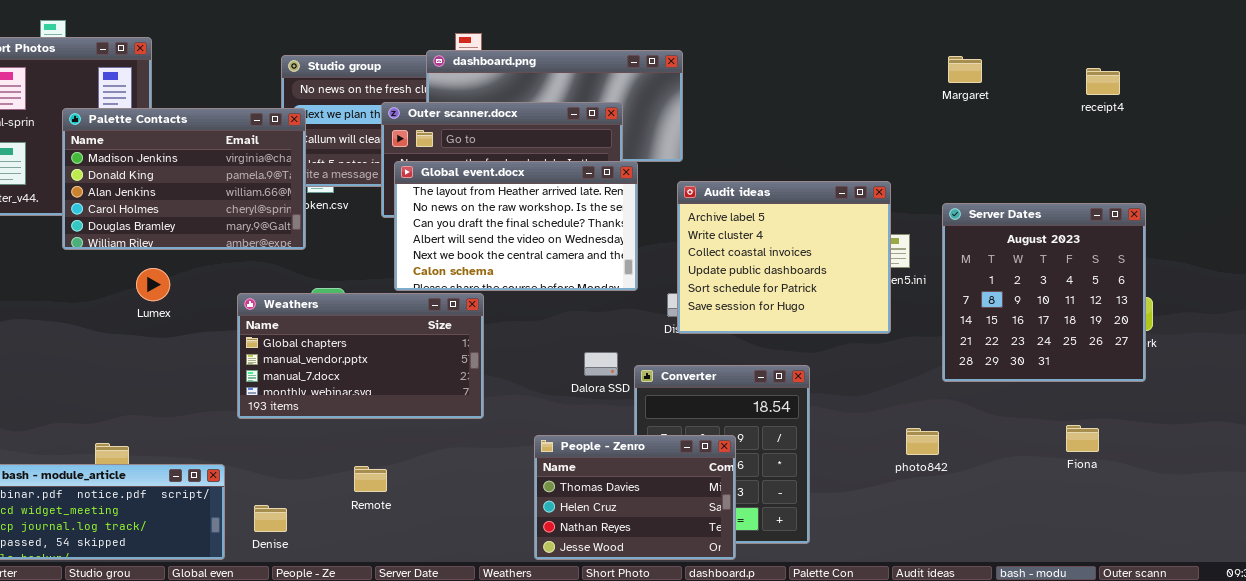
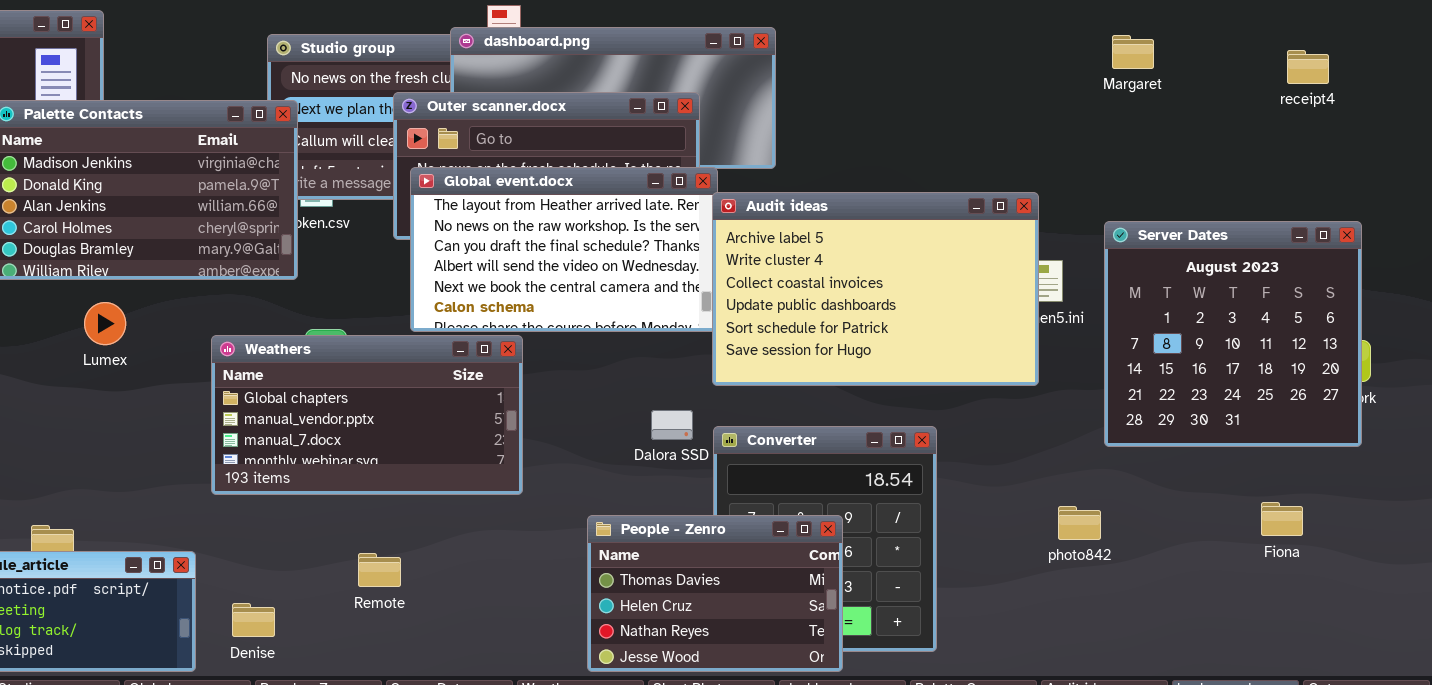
Audit ideas: [677,181,891,334] -> [712,192,1039,386], resized

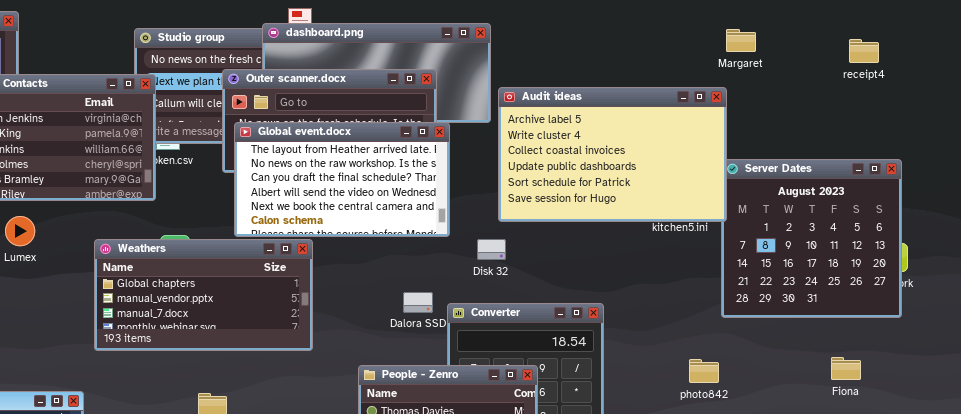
Audit ideas: [712,192,1039,386] -> [498,87,727,222], moved

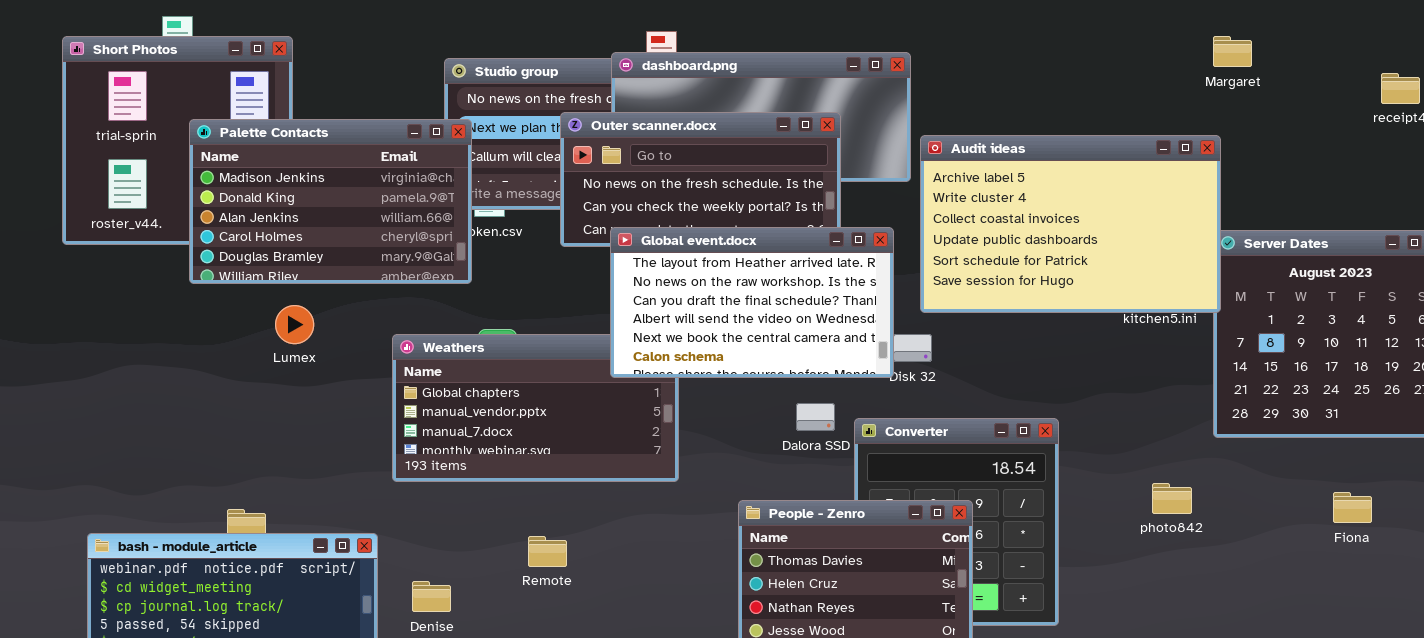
Margaret: [726,29,756,52] -> [1213,36,1252,67], moved
Global event.docx: [234,122,450,237] -> [610,227,894,378], moved
Fiona: [831,357,861,380] -> [1333,492,1372,523], moved
photo842: [689,359,719,383] -> [1152,483,1192,514], moved

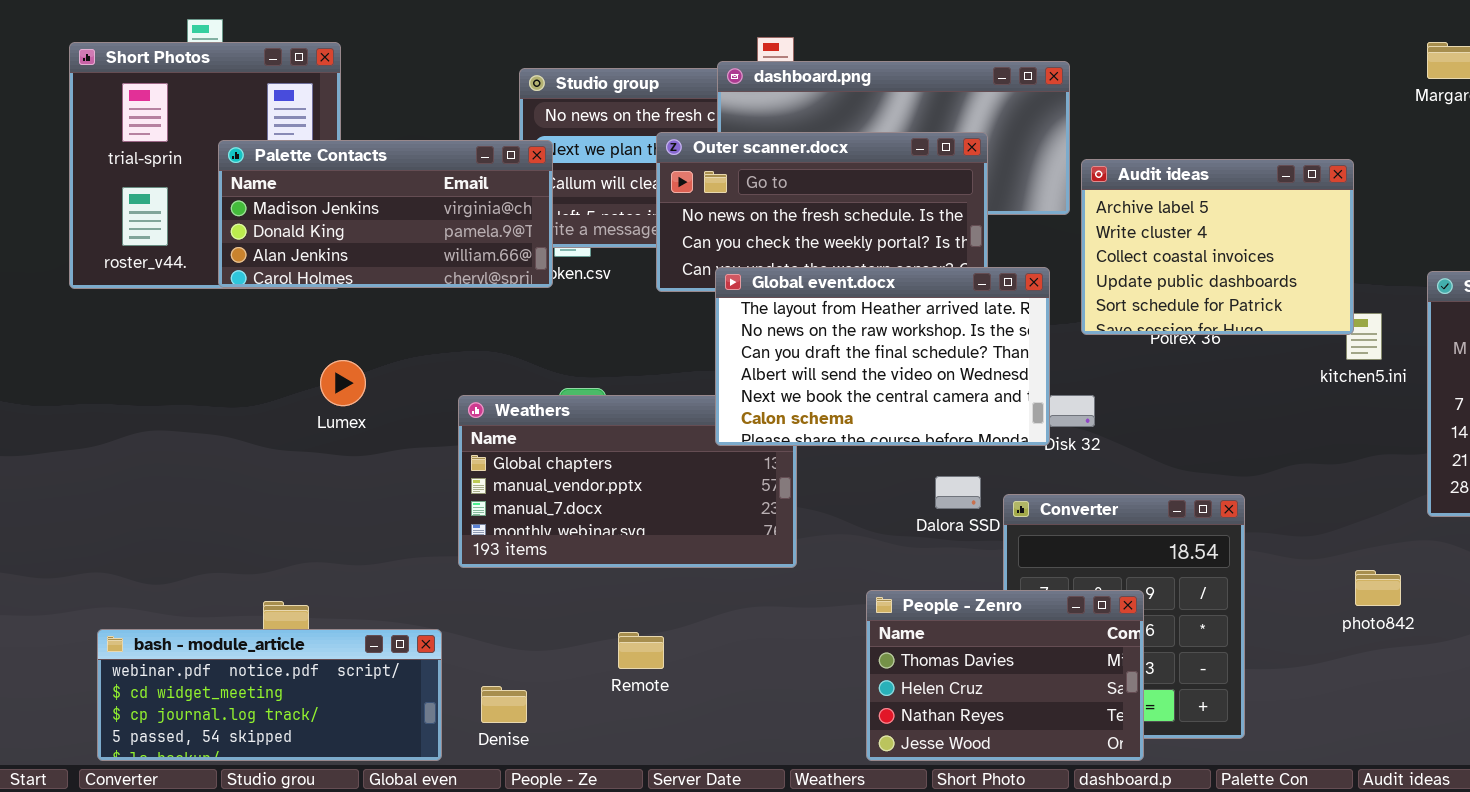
Palette Contacts: [189,119,472,284] -> [218,140,553,288], resized
Audit ideas: [920,135,1221,313] -> [1081,159,1354,335], resized

